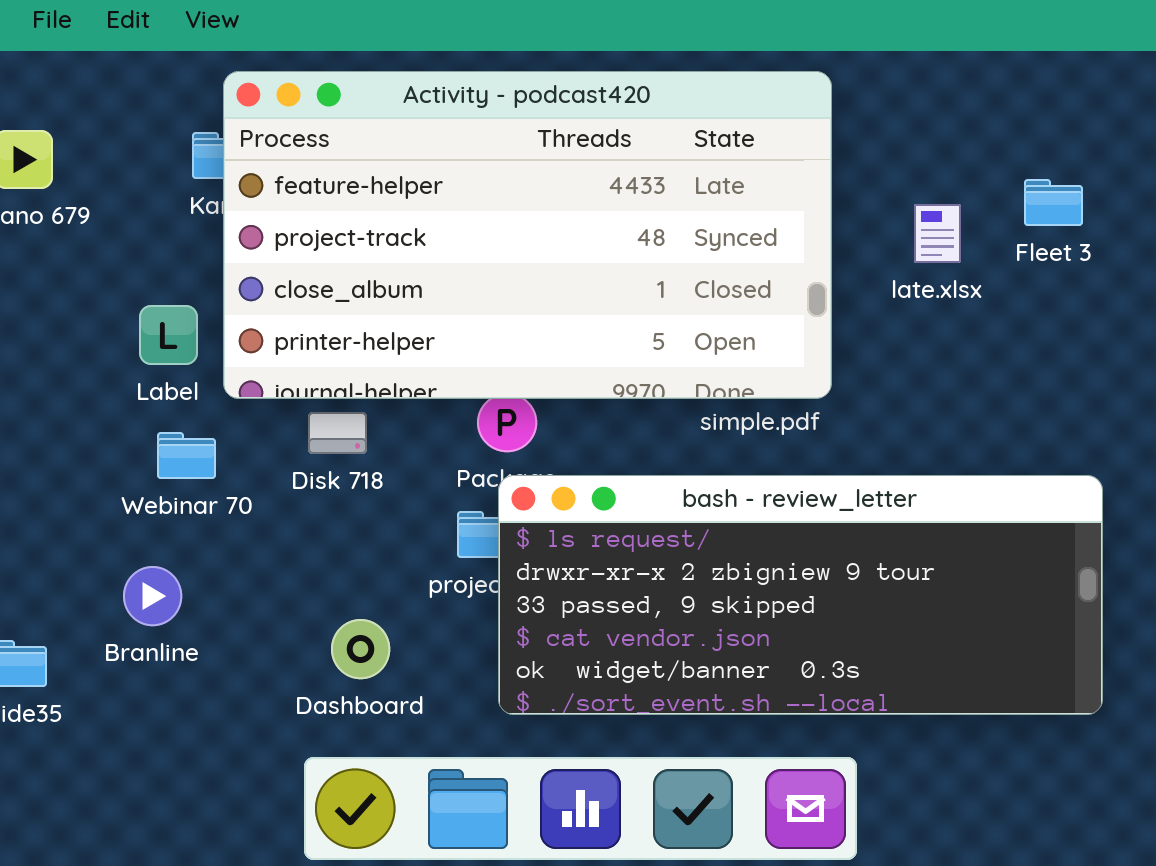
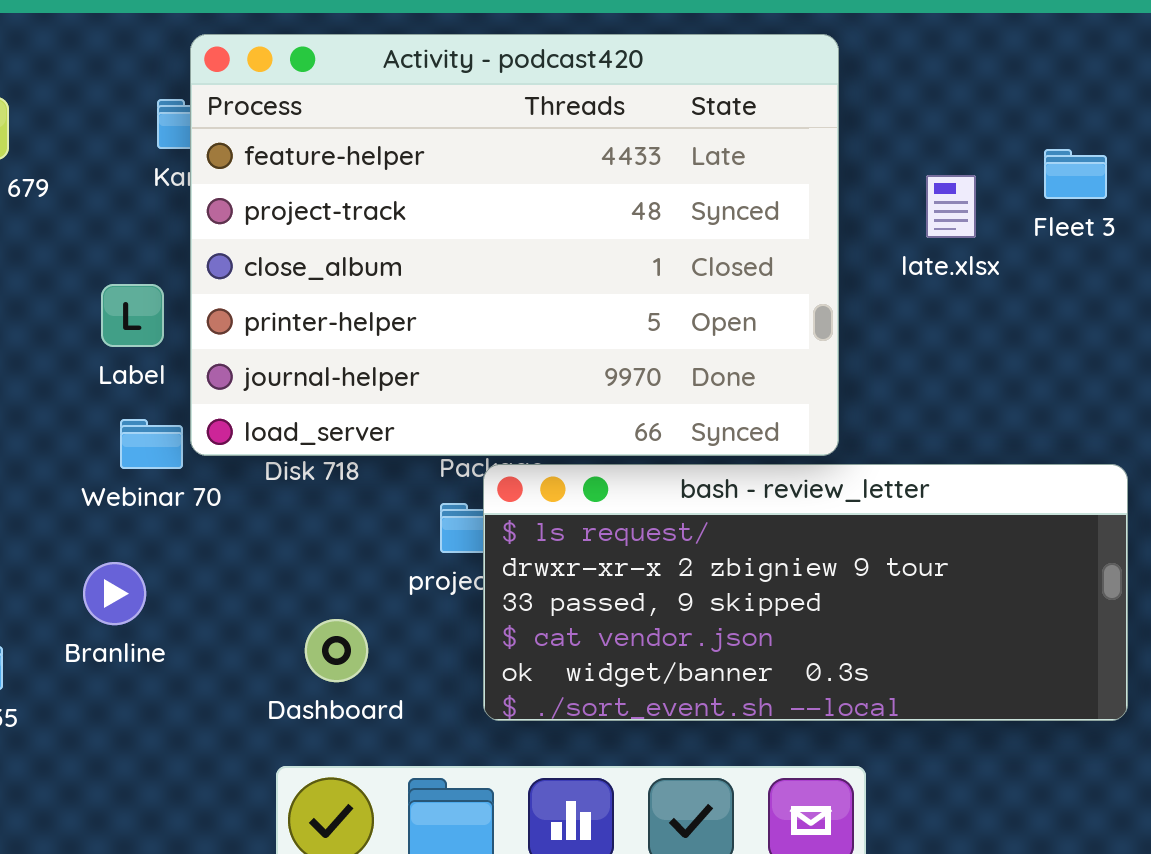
Activity - podcast420: [223,71,832,399] -> [190,34,839,456], resized

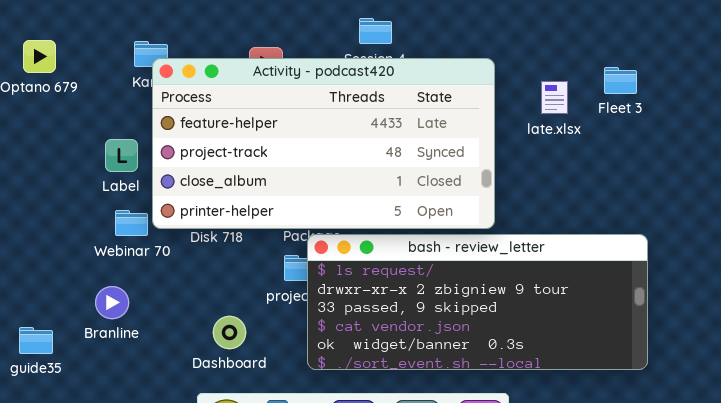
Activity - podcast420: [190,34,839,456] -> [152,58,495,229], resized

